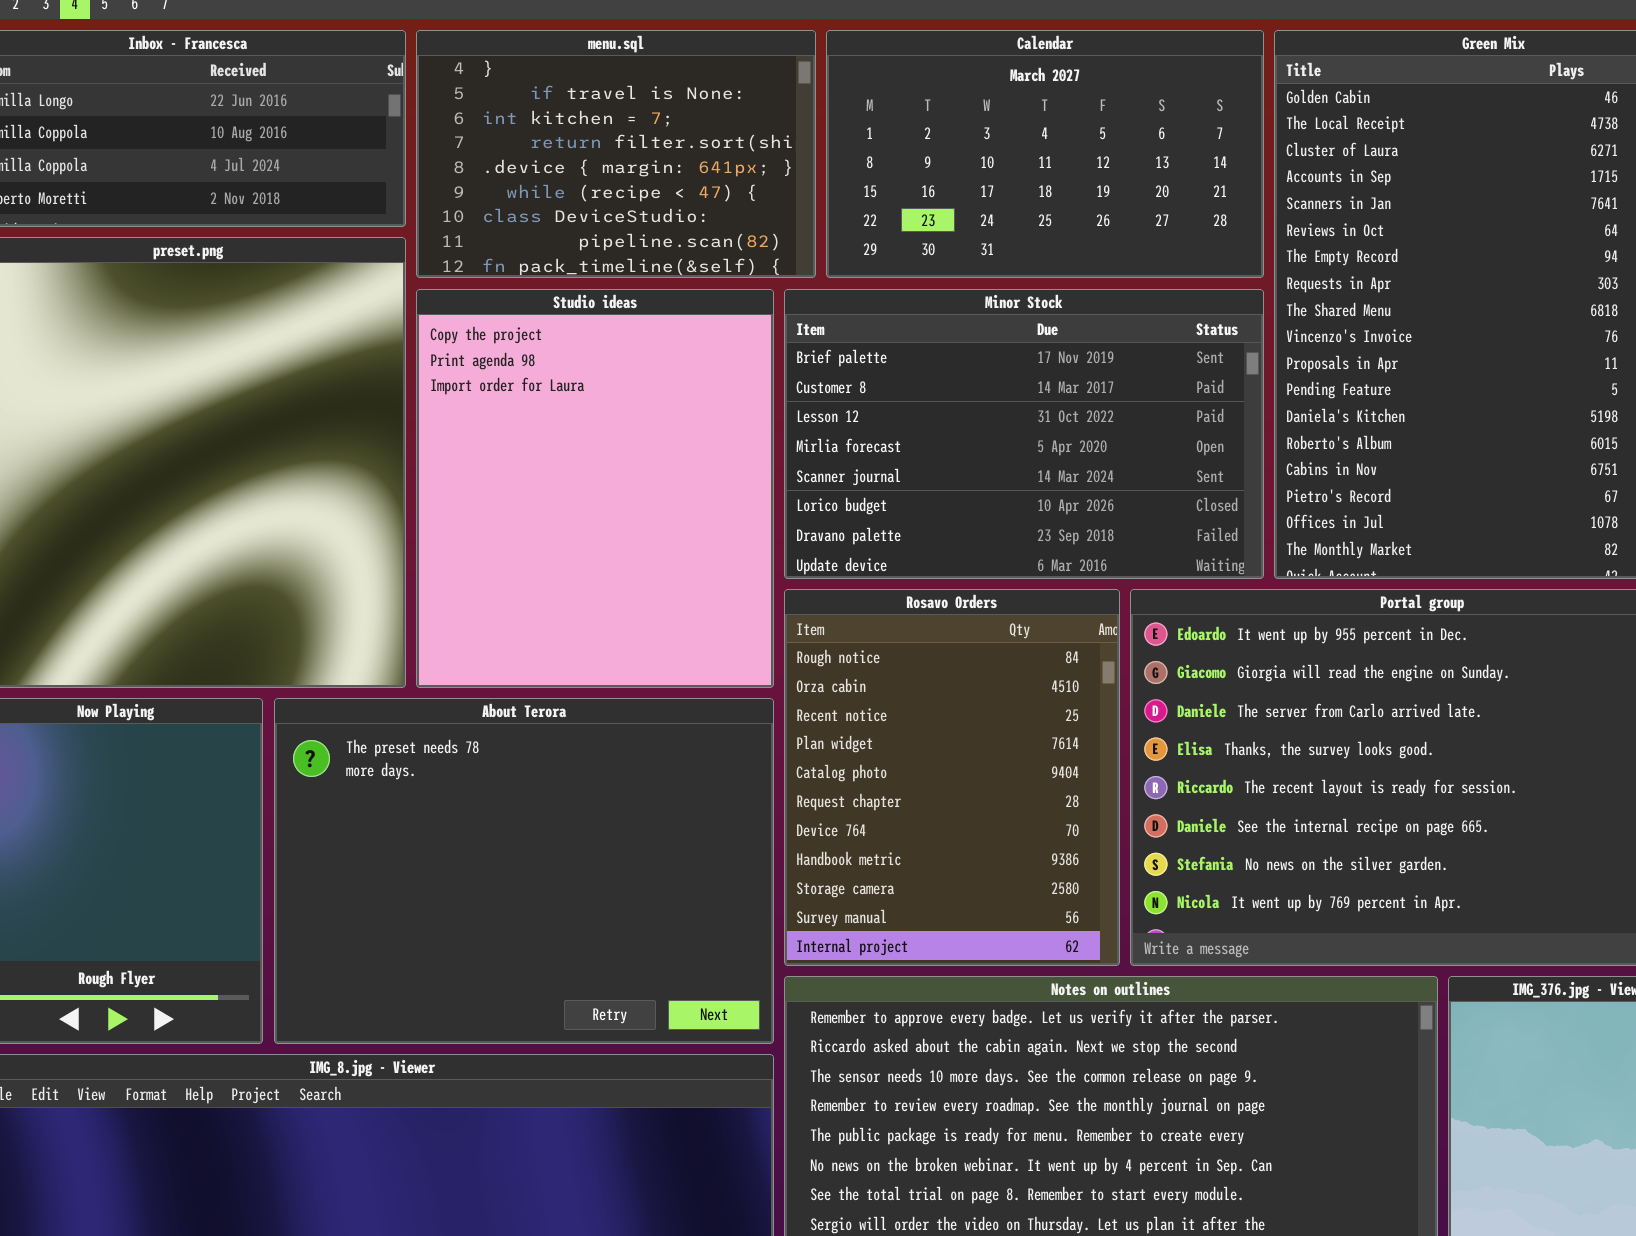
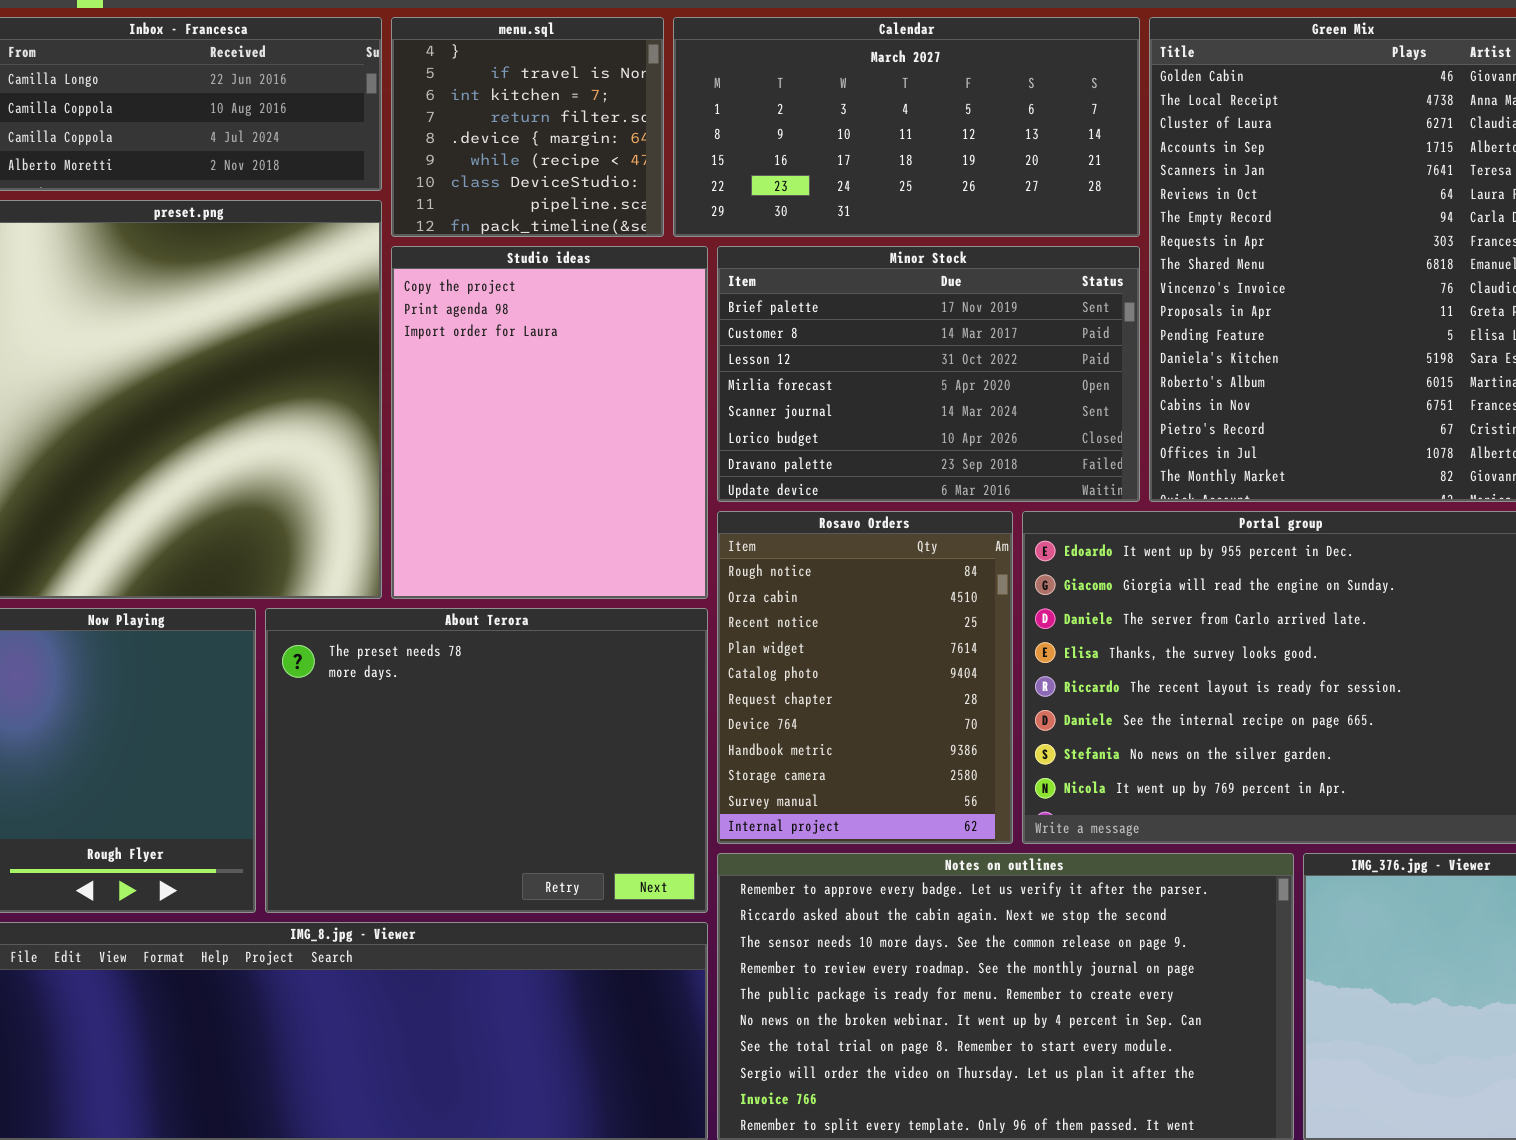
menu.sql: [416,30,816,278] -> [391,17,664,237], resized
Calendar: [826,30,1264,278] -> [673,17,1140,237], resized

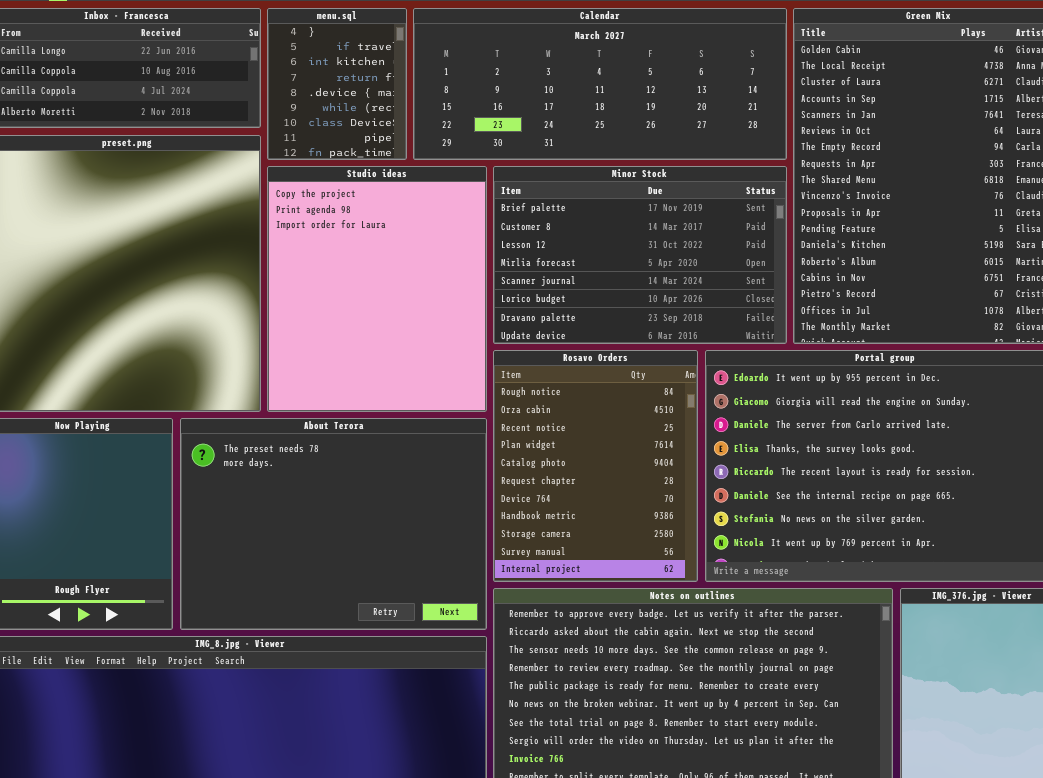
menu.sql: [391,17,664,237] -> [267,8,407,160], resized
Calendar: [673,17,1140,237] -> [413,8,787,160], resized

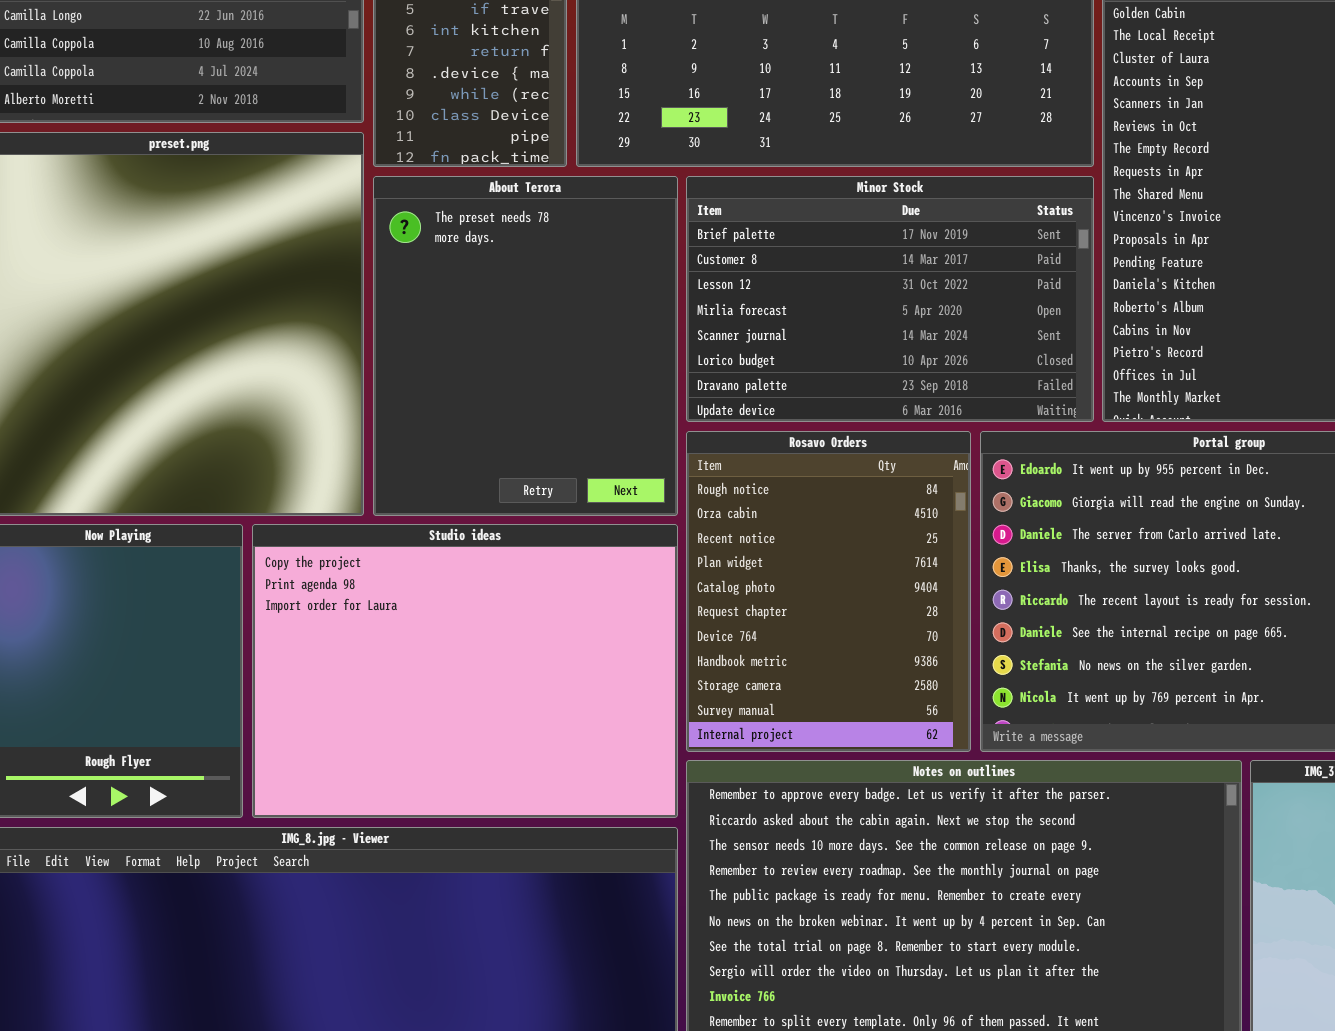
Studio ideas: [267,166,487,412] -> [252,524,678,818], moved, resized
About Terora: [180,418,487,630] -> [373,176,678,516], moved, resized

